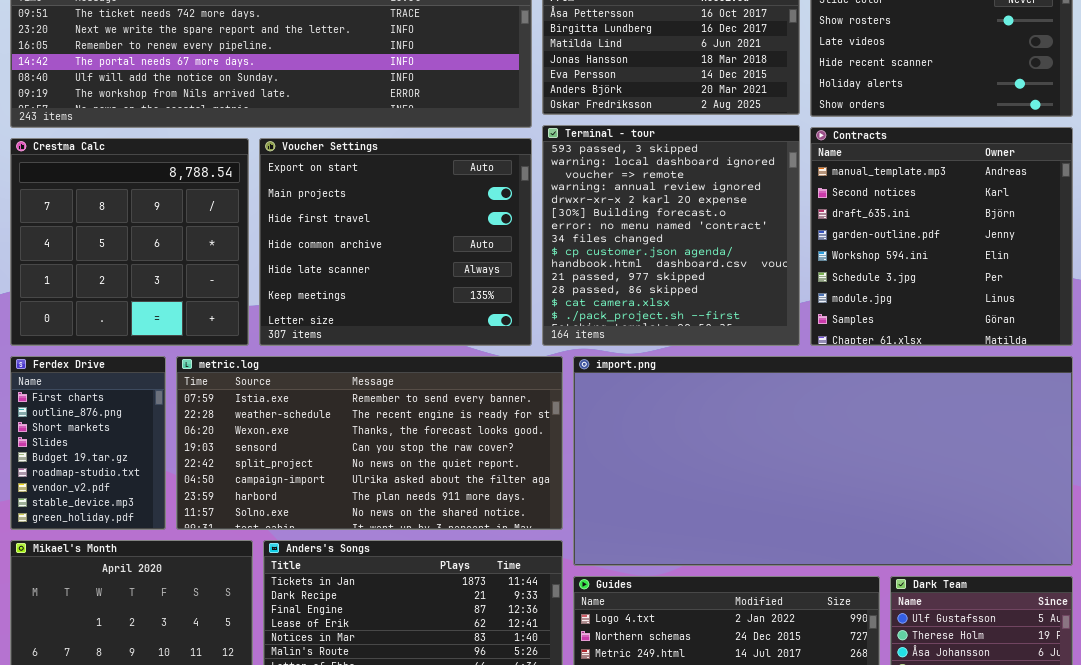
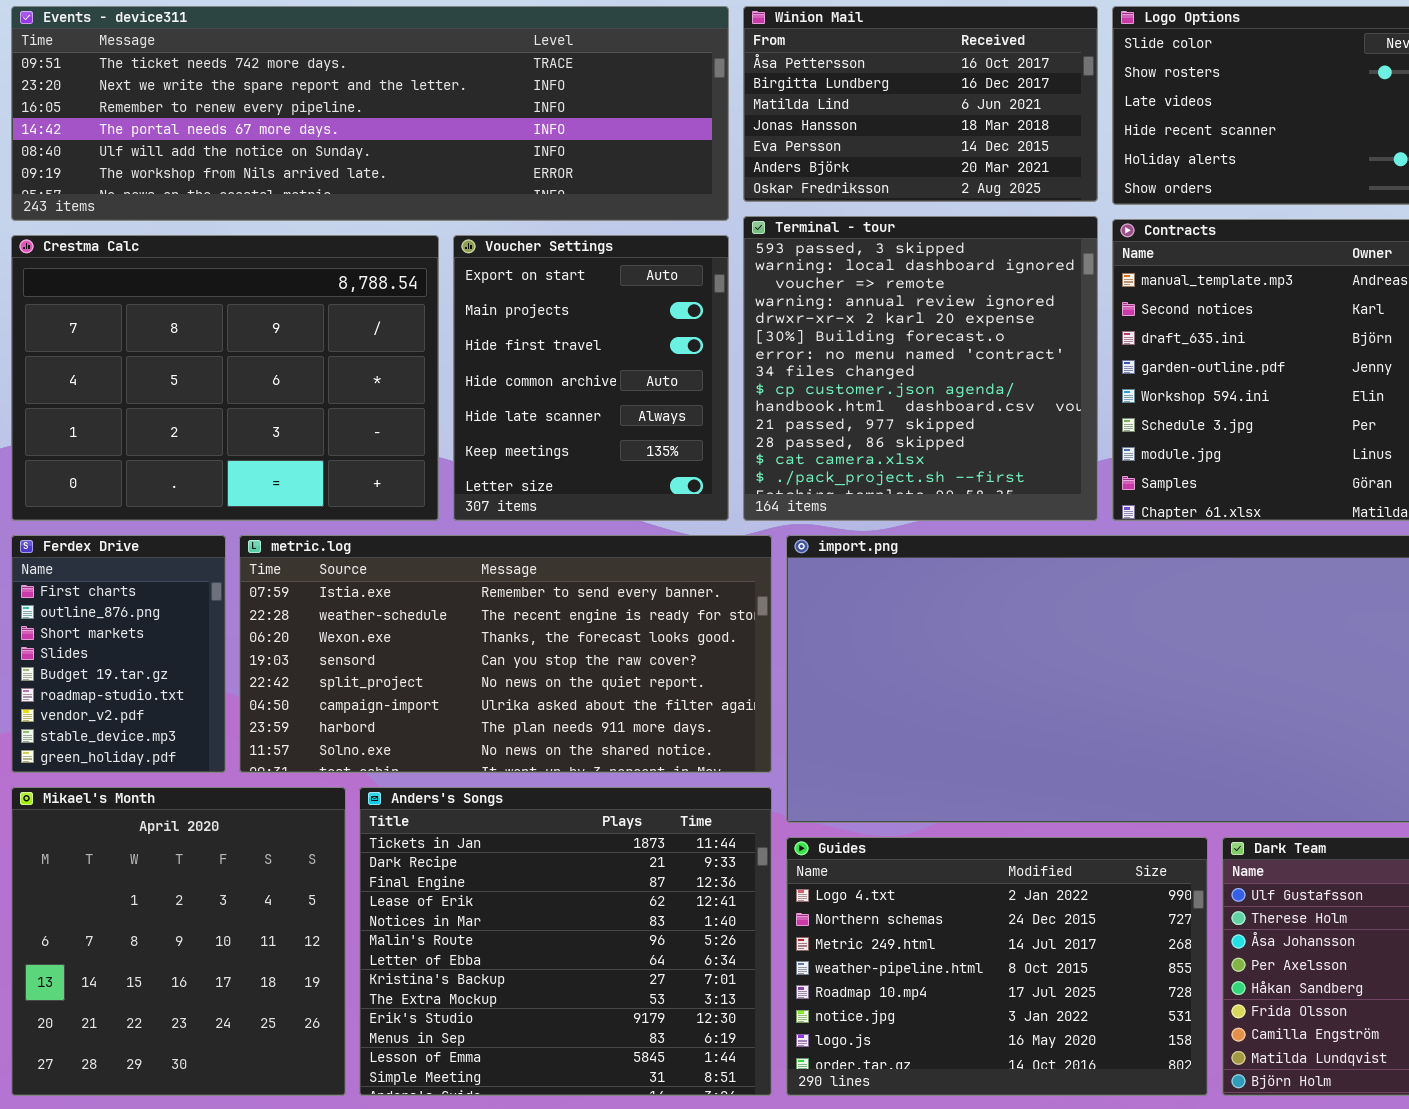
Crestma Calc: [10,138,249,346] -> [11,235,439,521], resized
Voucher Settings: [259,138,532,346] -> [453,235,729,521], resized

